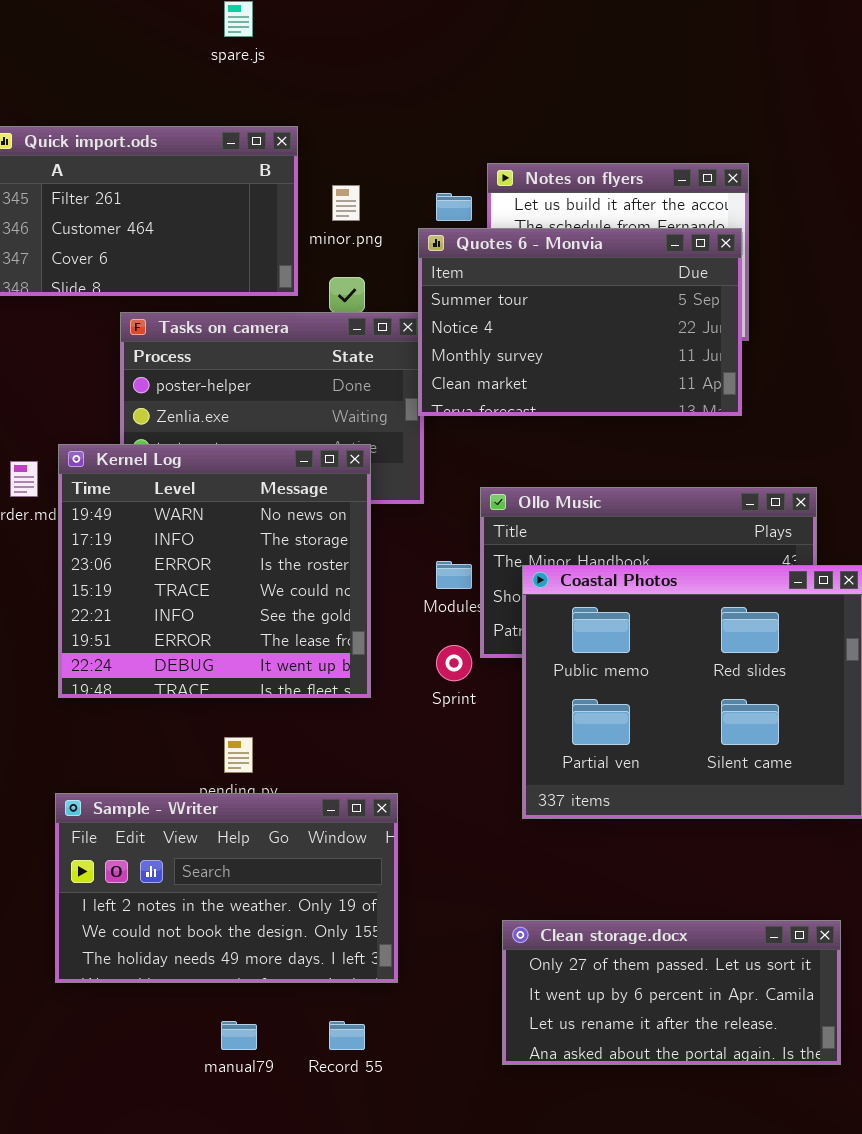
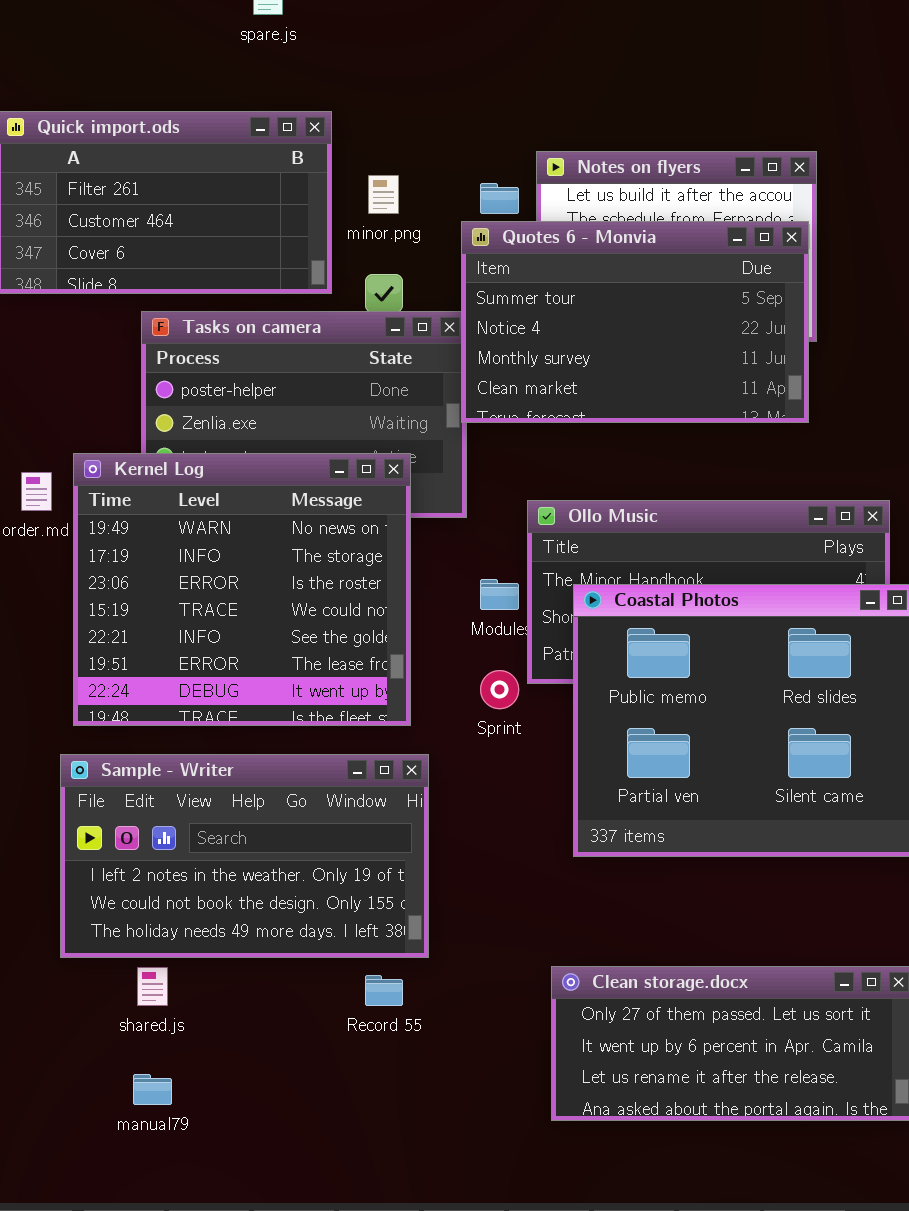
Sample - Writer: [55,793,398,983] -> [60,754,429,958], moved
manual79: [221,1021,257,1050] -> [133,1074,172,1105], moved
Record 55: [329,1021,365,1050] -> [365,975,403,1006], moved

